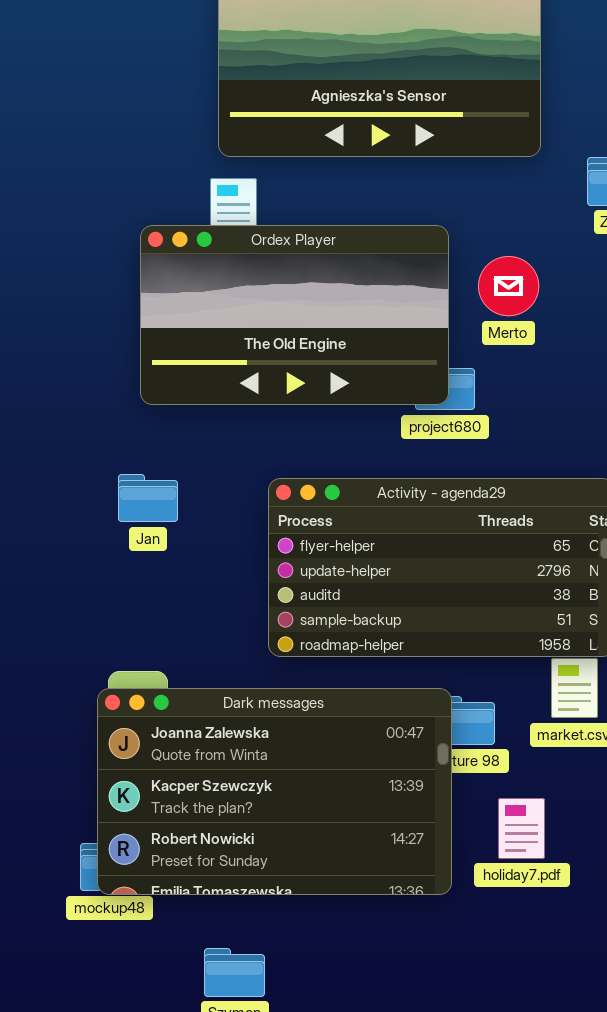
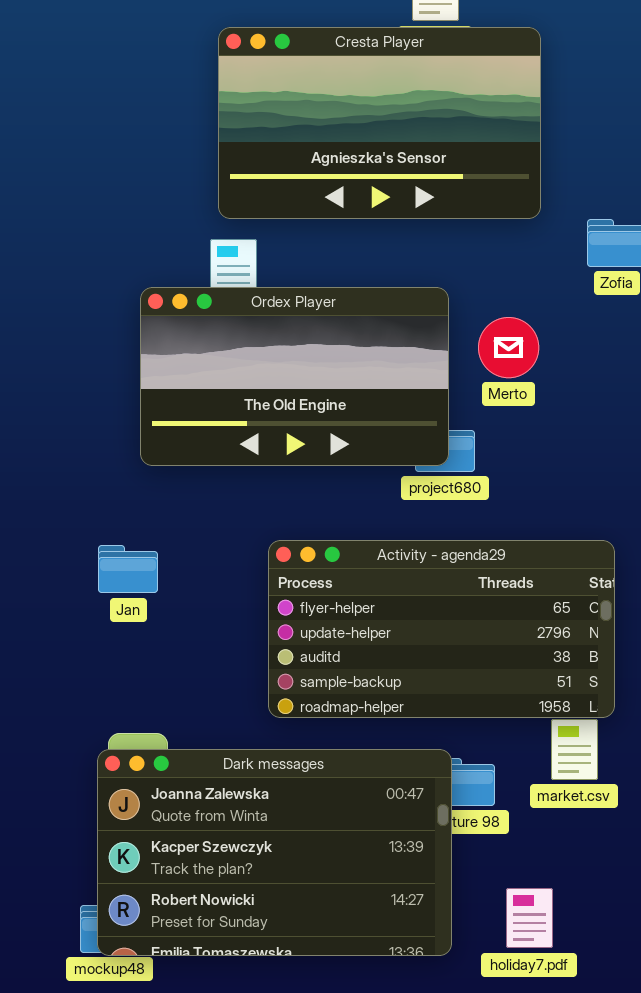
Jan: [118,474,178,522] -> [98,545,158,593], moved
holiday7.pdf: [498,798,545,859] -> [506,888,553,948], moved

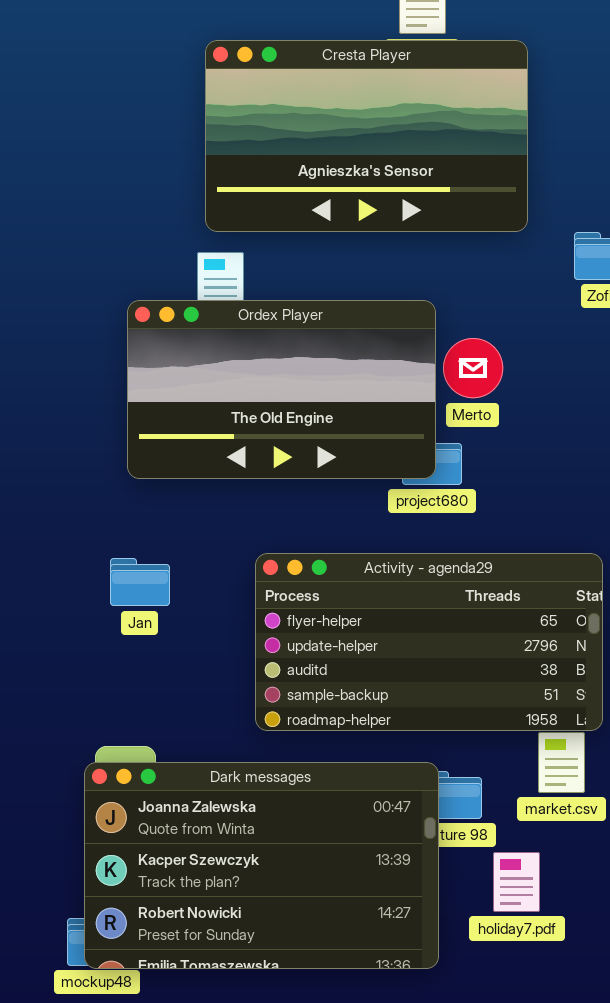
Merto: [478,317,539,378] -> [443,338,503,398], moved
Jan: [98,545,158,593] -> [110,558,170,606], moved
holiday7.pdf: [506,888,553,948] -> [493,852,540,912], moved

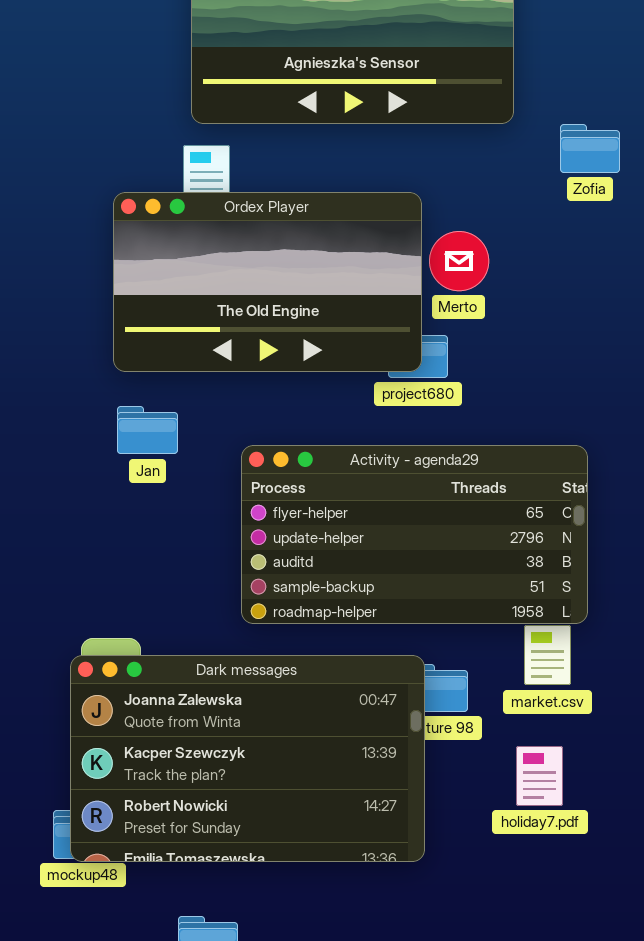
Jan: [110,558,170,606] -> [117,406,178,454], moved
holiday7.pdf: [493,852,540,912] -> [516,746,563,806], moved

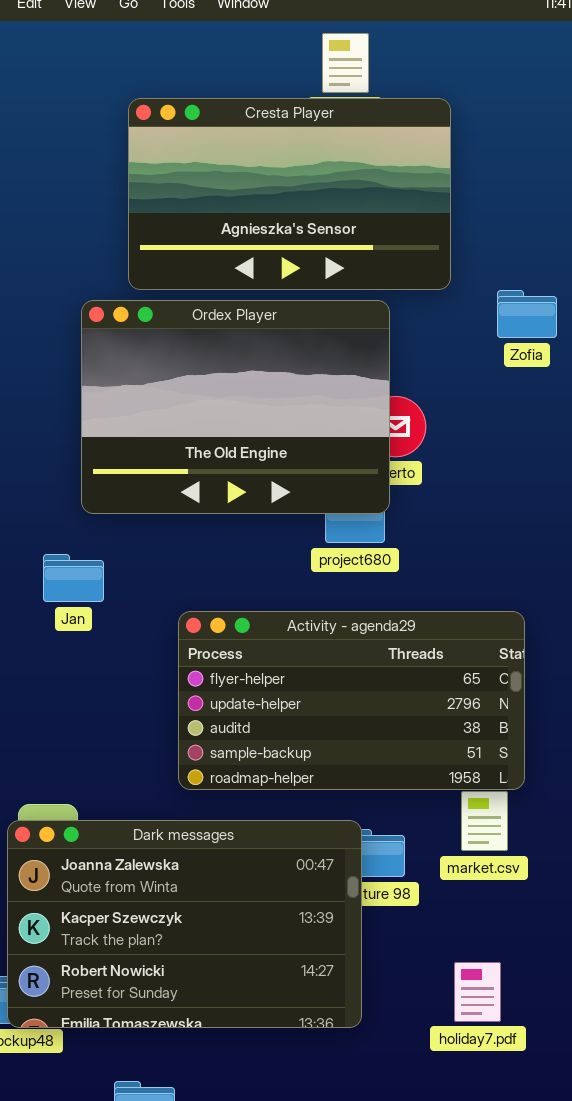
Ordex Player: [113,192,422,372] -> [81,300,390,514], moved, resized
Jan: [117,406,178,454] -> [43,554,104,602], moved
holiday7.pdf: [516,746,563,806] -> [454,962,501,1022], moved

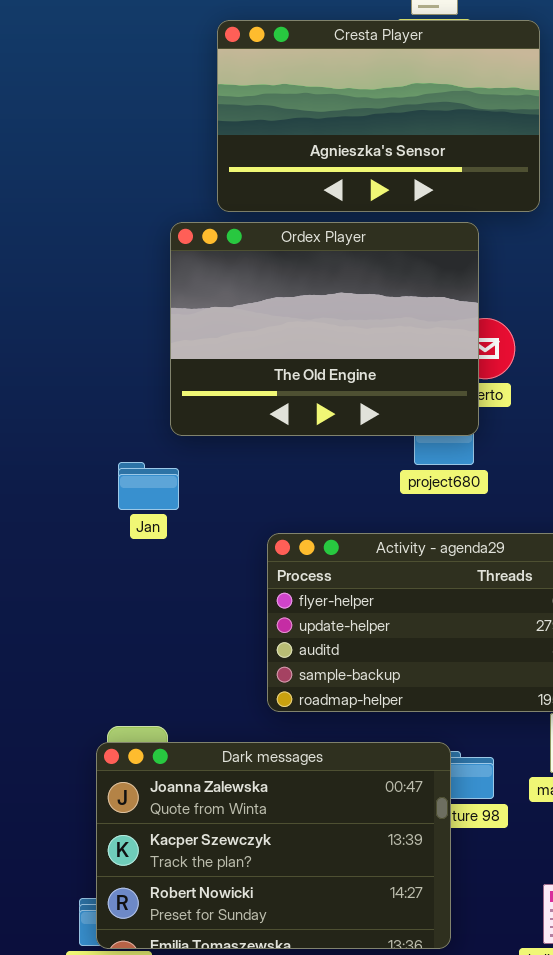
Jan: [43,554,104,602] -> [118,462,179,510], moved

